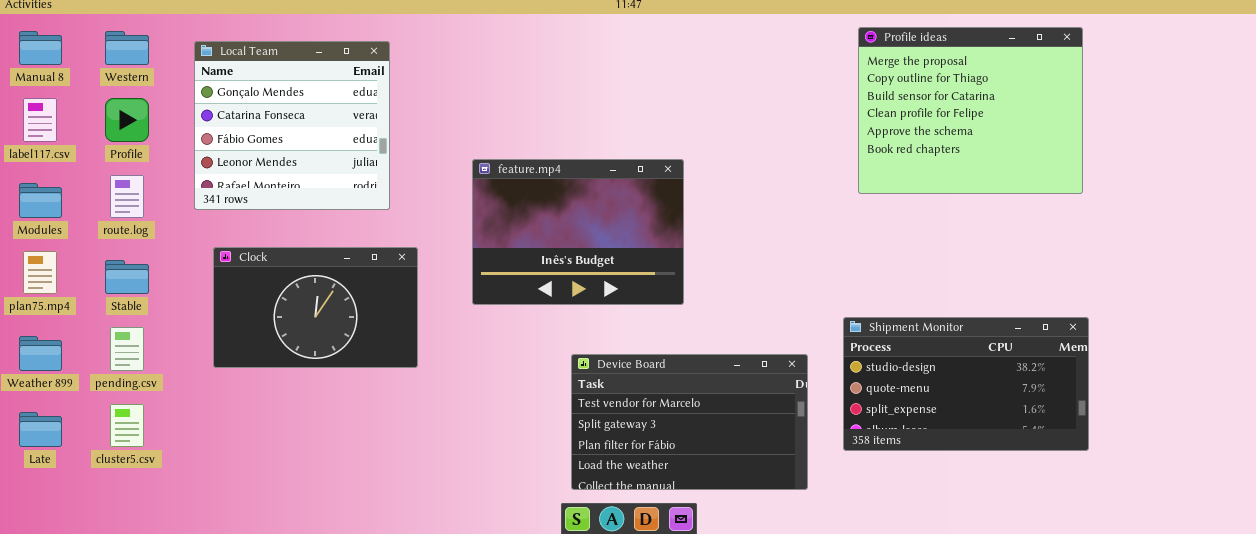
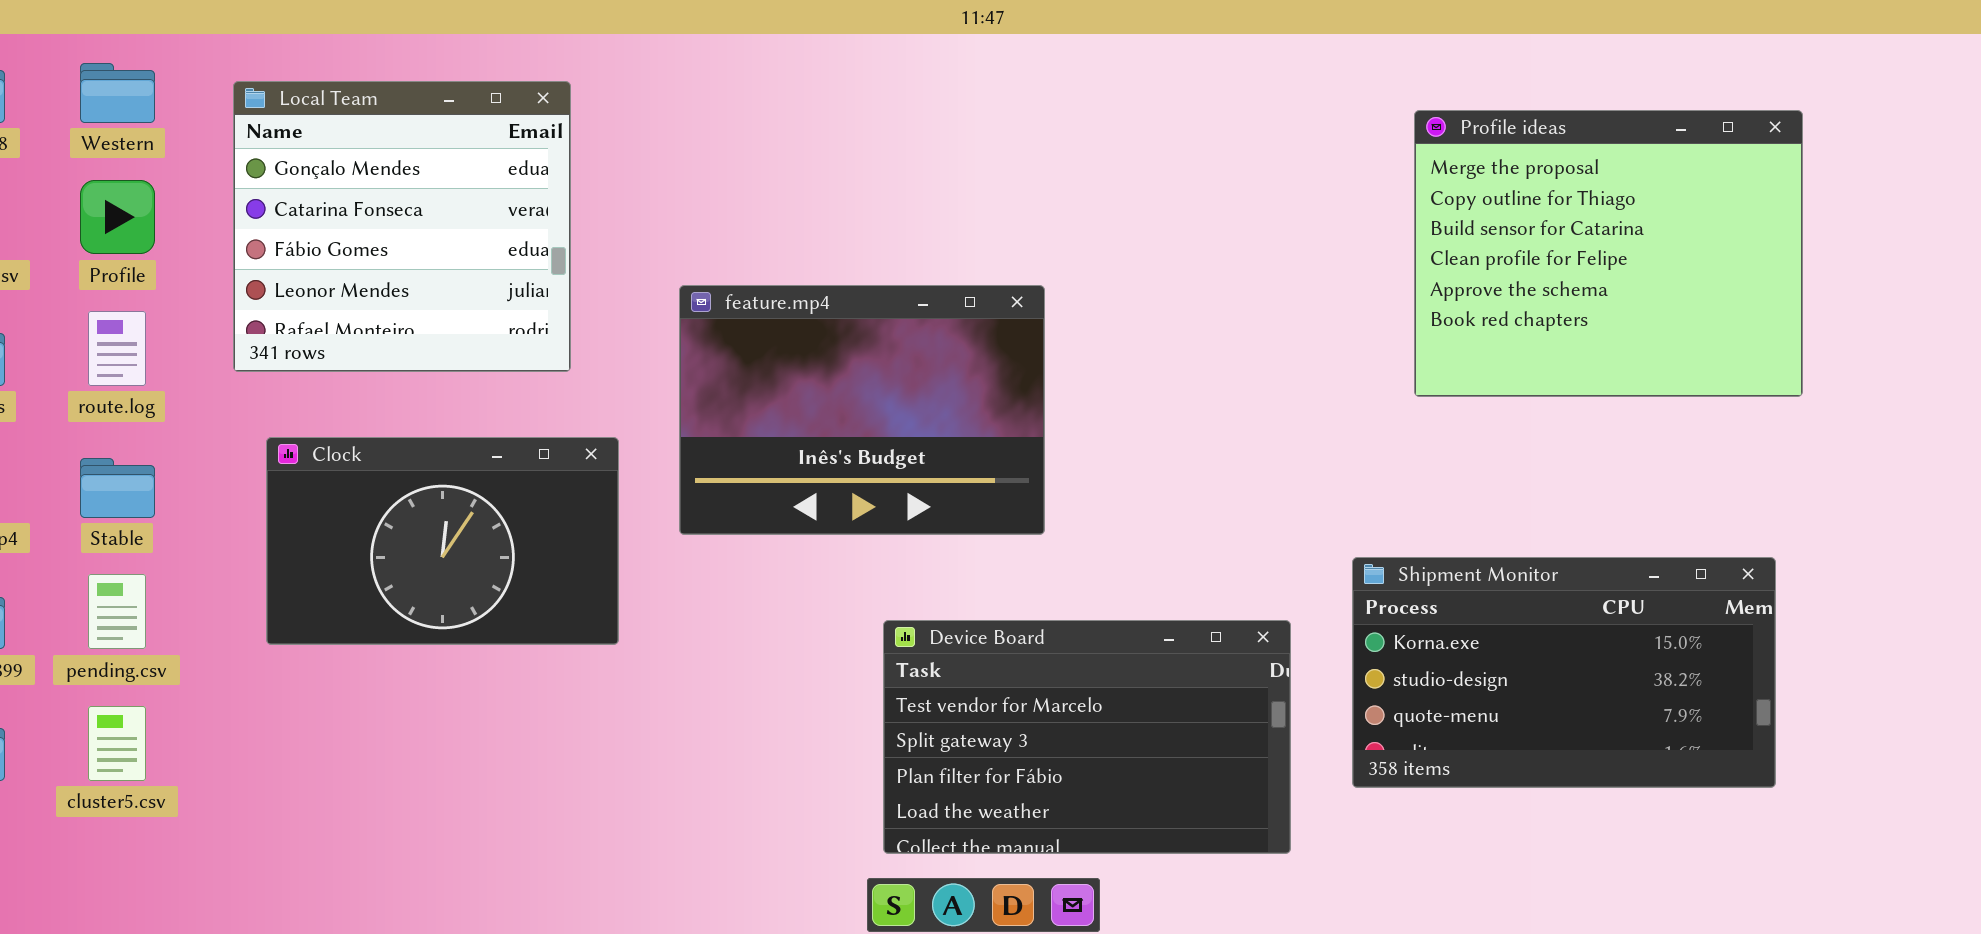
Profile ideas: [858,27,1083,194] -> [1414,110,1803,397], moved
feature.mp4: [472,159,684,305] -> [679,285,1045,535], moved
Shipment Monitor: [843,317,1089,451] -> [1352,557,1776,788], scrolled up 1 row

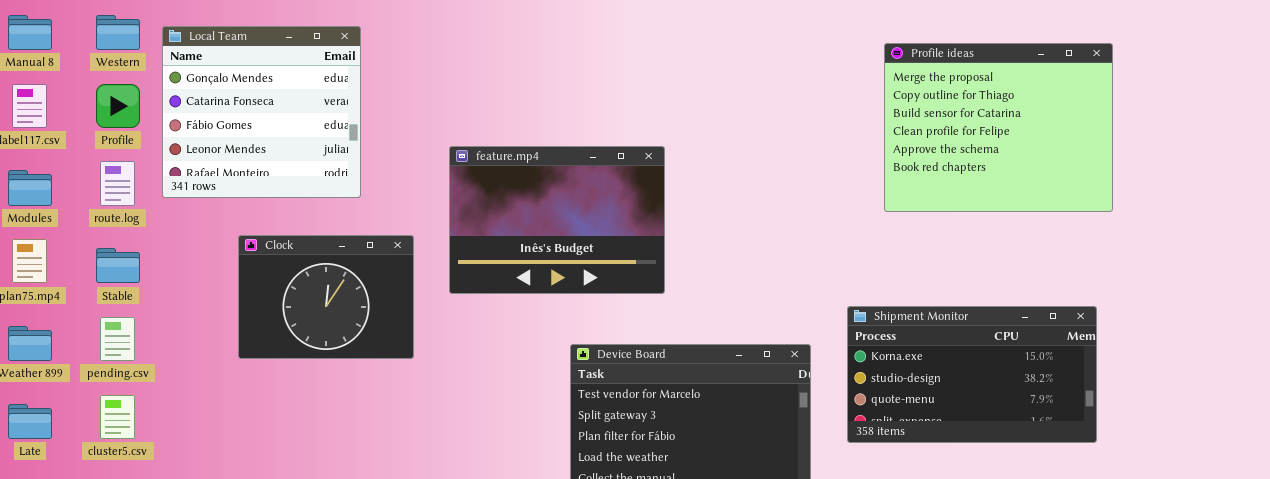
Local Team: [233,81,571,372] -> [162,26,361,198], moved
Clock: [266,437,619,645] -> [238,235,414,359], resized

